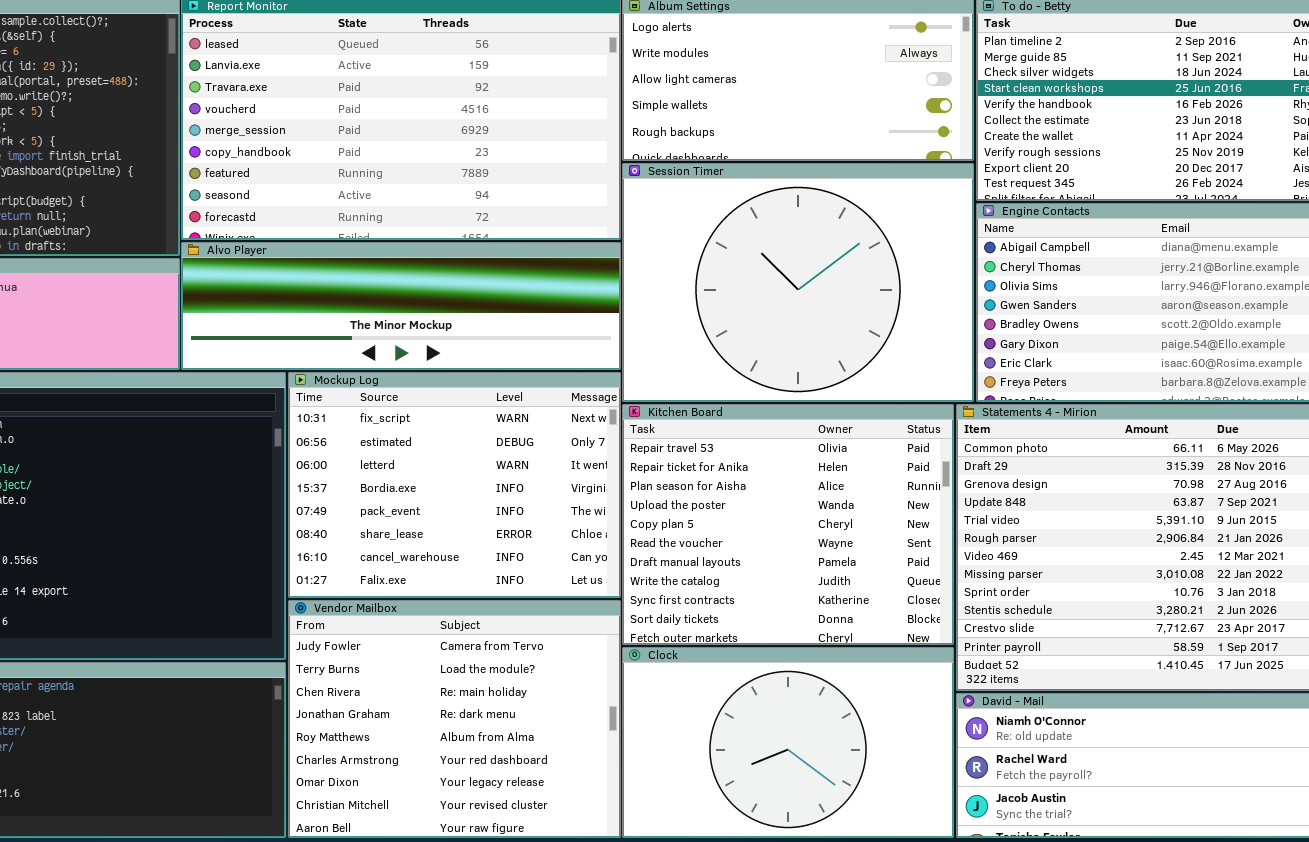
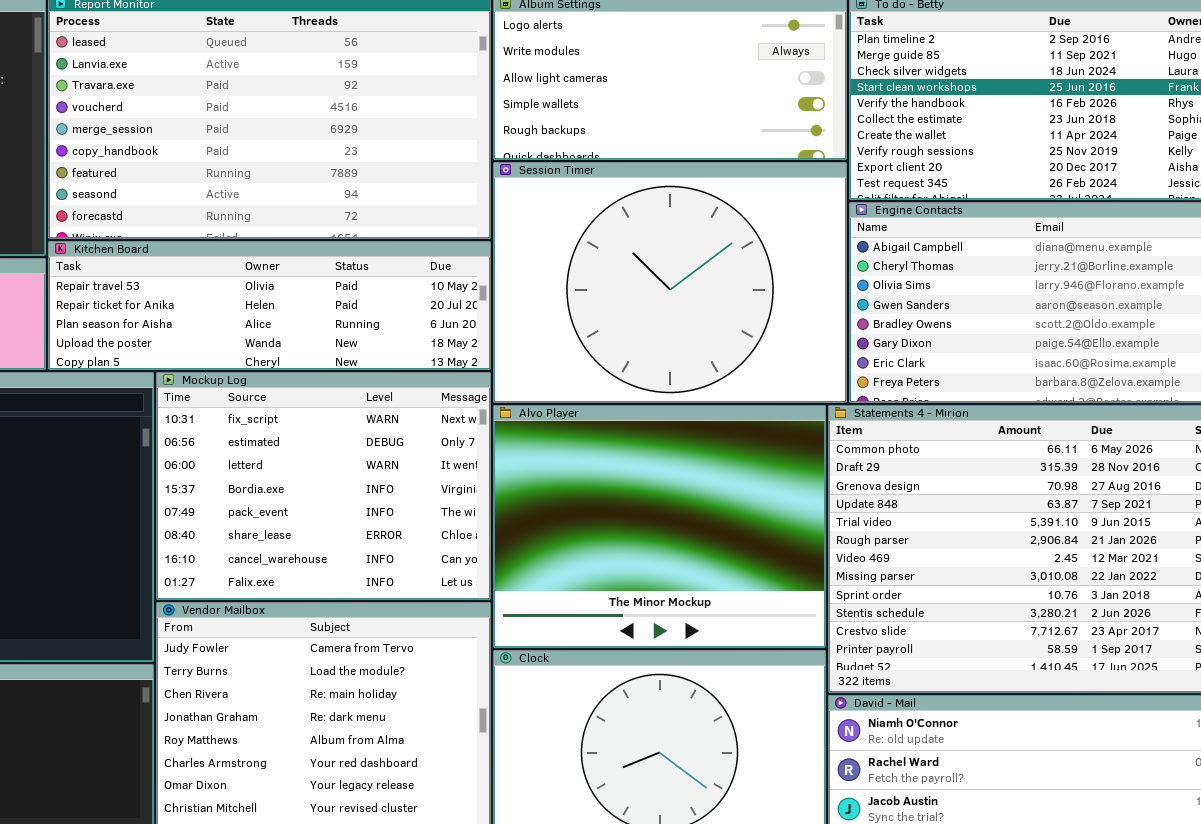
Alvo Player: [181,242,621,370] -> [493,405,826,648], moved, resized
Kitchen Board: [622,404,954,645] -> [48,241,491,370], moved, resized

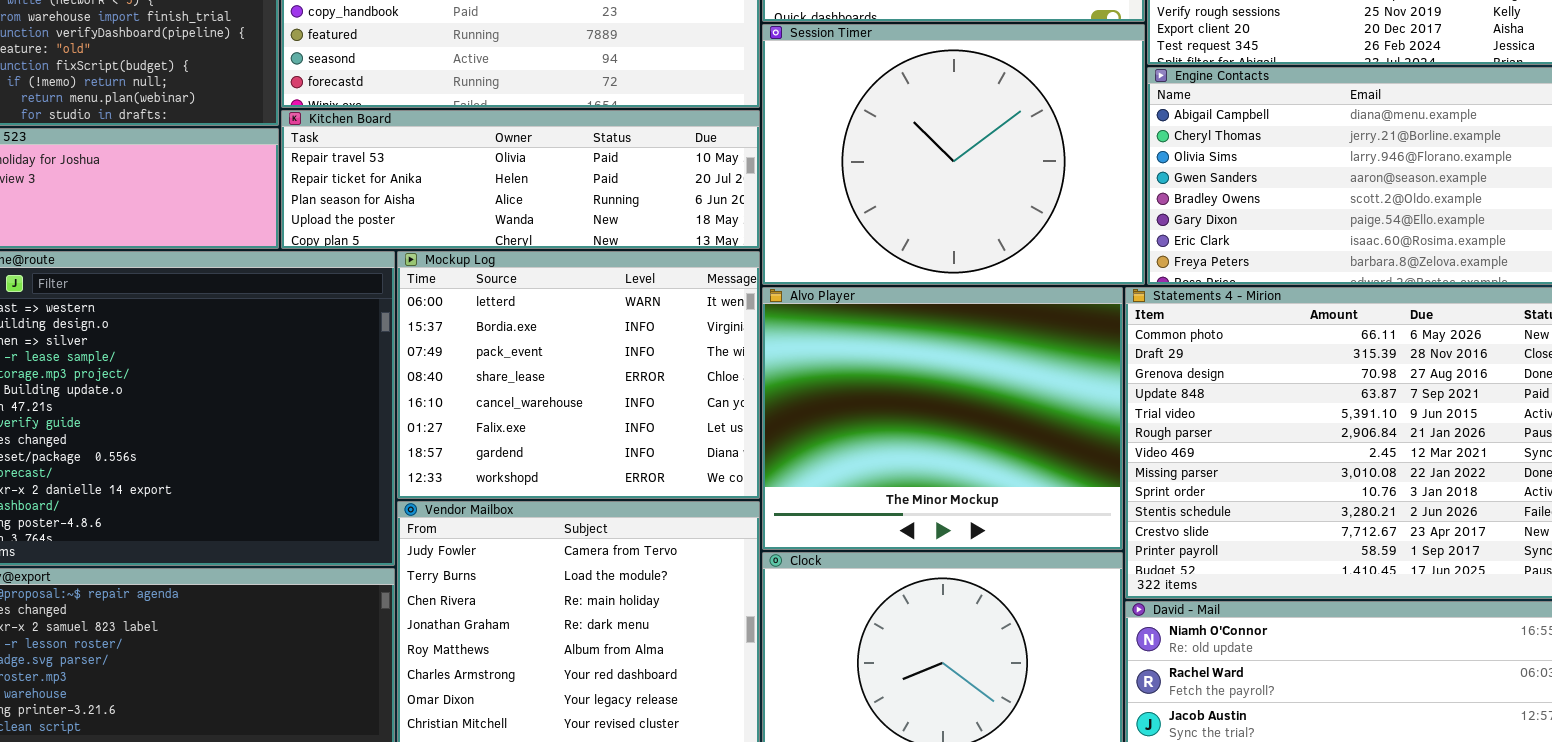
Mockup Log: [156,372,491,600] -> [397,251,760,499], scrolled down 2 rows

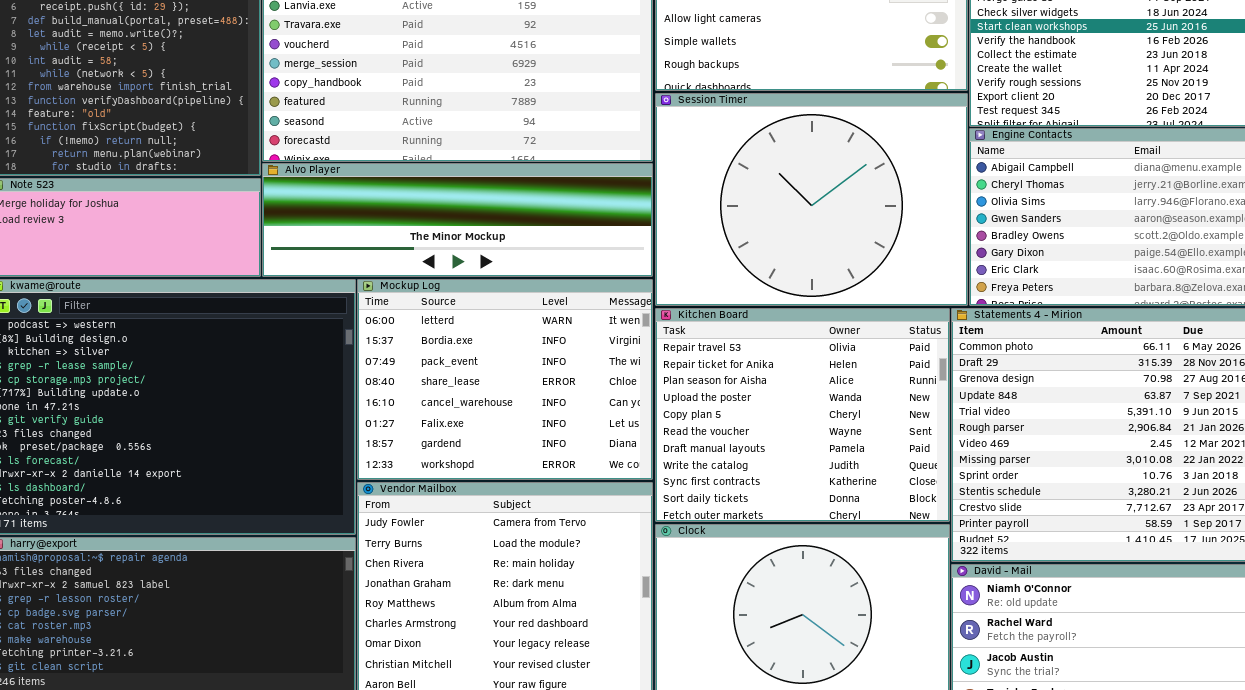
Kitchen Board: [281,110,760,249] -> [655,308,950,522], moved, resized
Alvo Player: [762,287,1123,550] -> [262,163,653,277], moved, resized

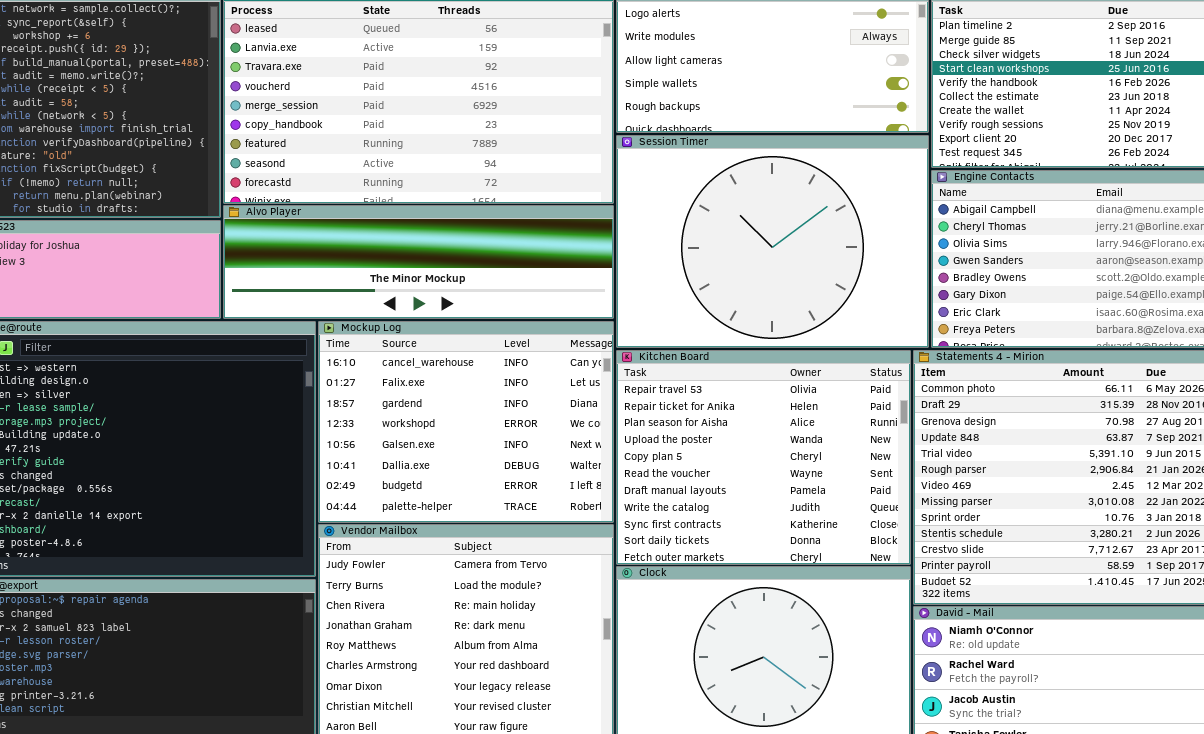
Mockup Log: [357,279,653,480] -> [318,321,614,523], scrolled down 4 rows

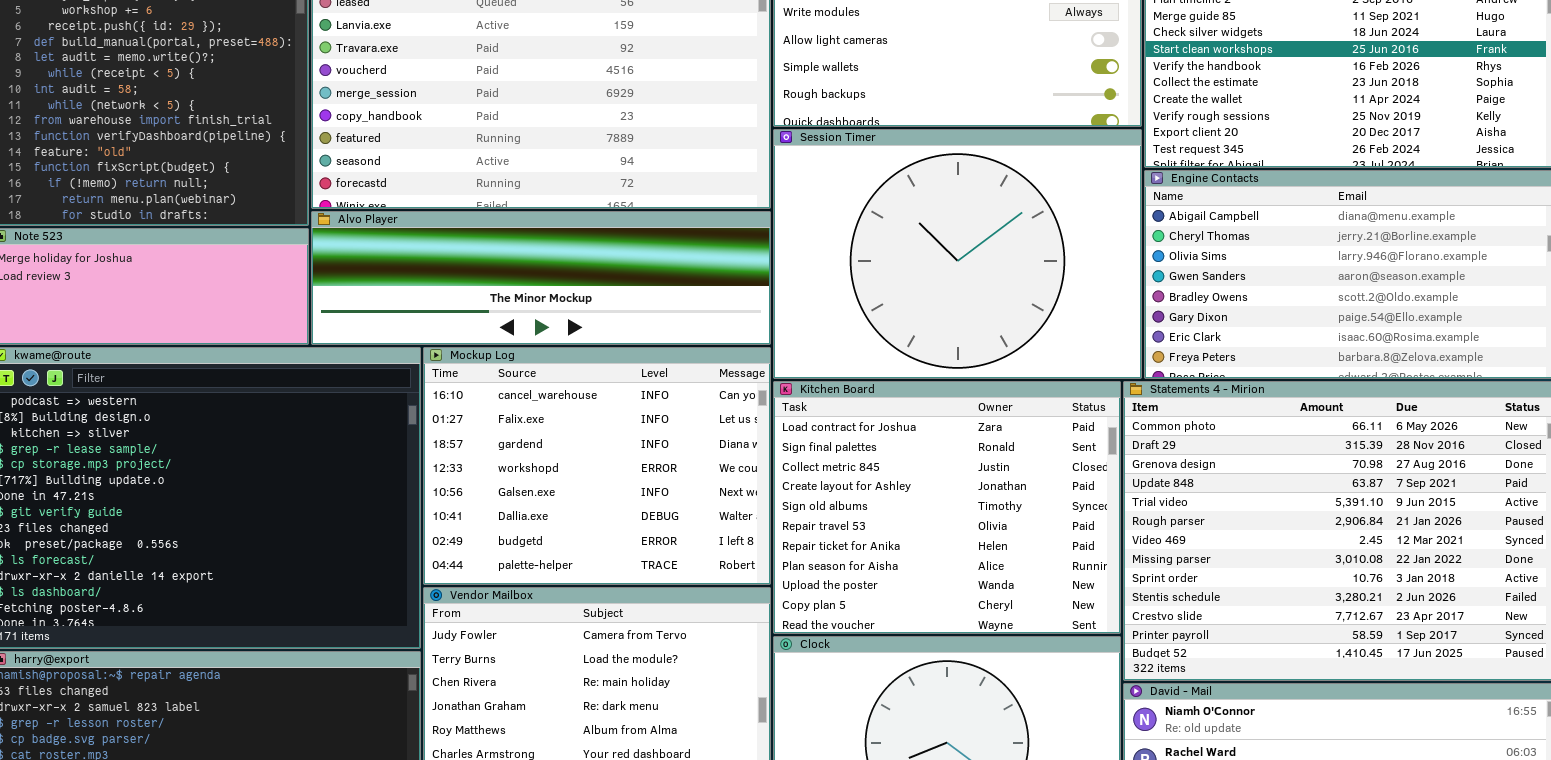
Kitchen Board: [616,350,911,565] -> [773,381,1121,634], scrolled up 5 rows

